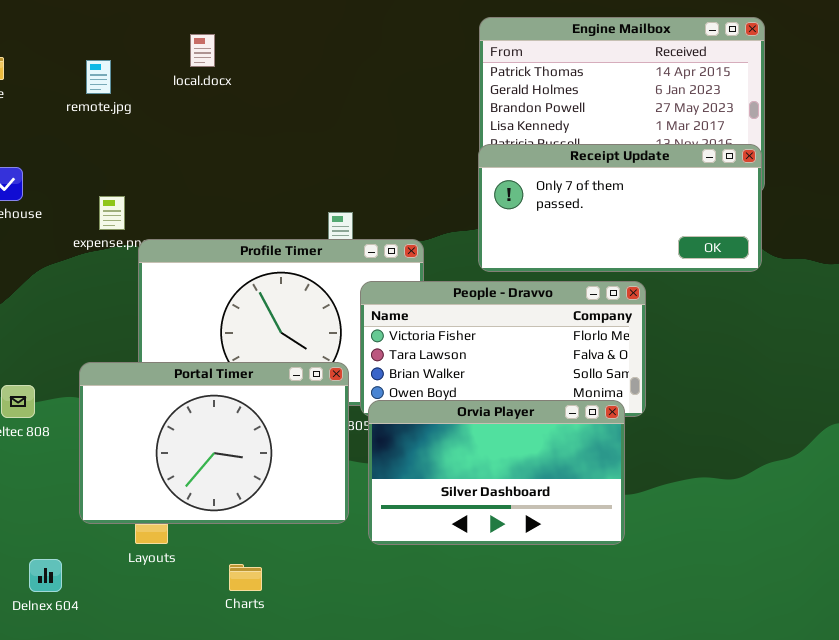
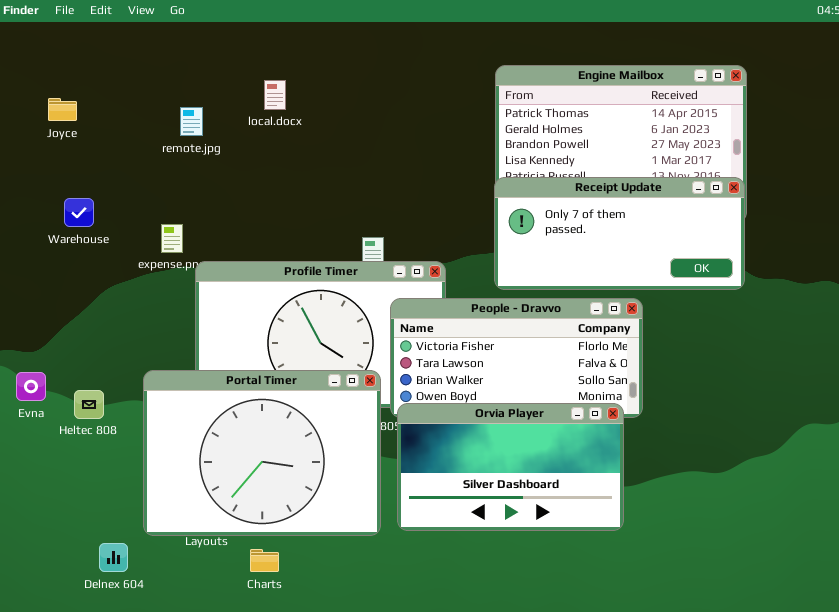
local.docx: [190,34,215,67] -> [264,80,286,110], moved
remote.jpg: [86,60,111,94] -> [180,107,203,136], moved
Portal Timer: [79,362,349,524] -> [143,370,381,536], resized
Charts: [229,564,262,591] -> [250,549,279,572], moved

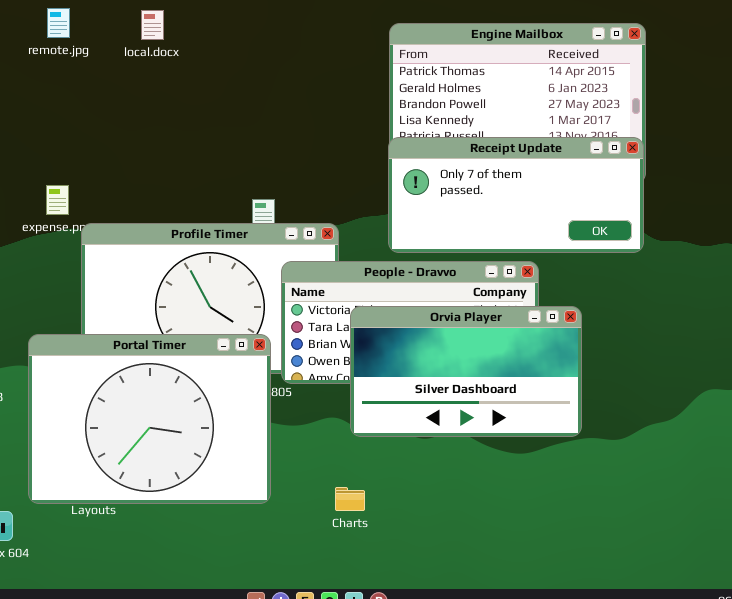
local.docx: [264,80,286,110] -> [141,10,164,40], moved
remote.jpg: [180,107,203,136] -> [47,8,70,38], moved
Orvia Player: [397,403,624,531] -> [350,306,582,437], moved
Charts: [250,549,279,572] -> [335,487,365,511], moved

